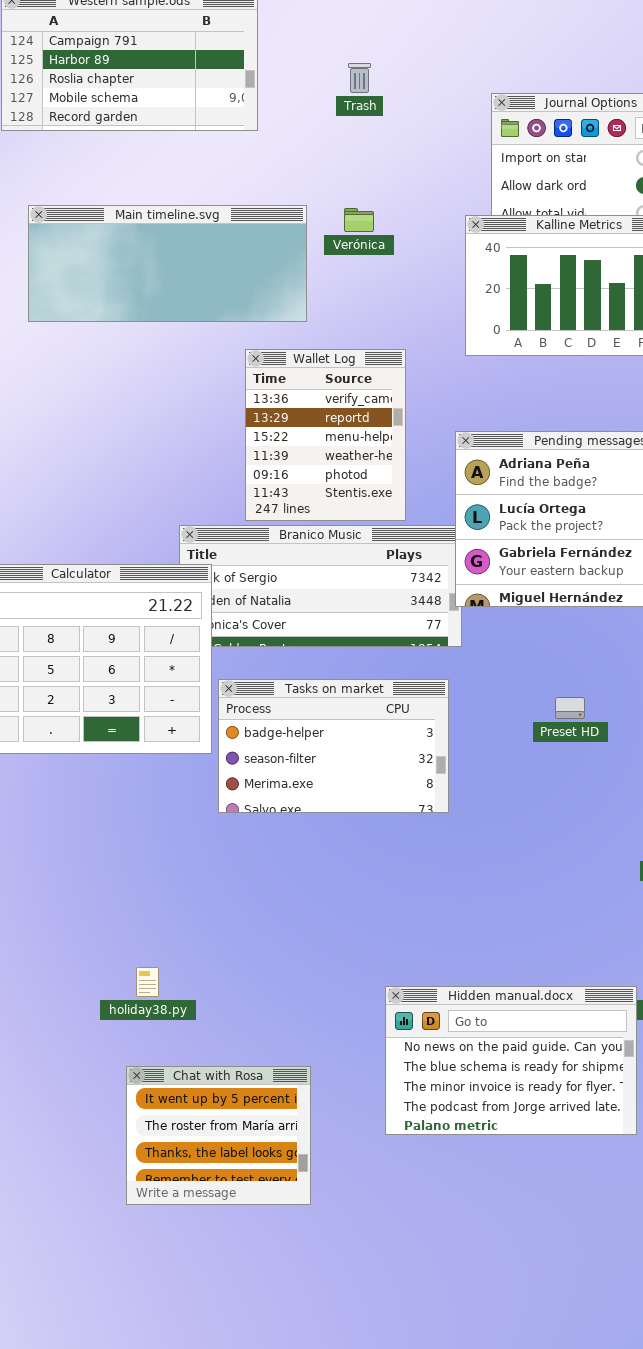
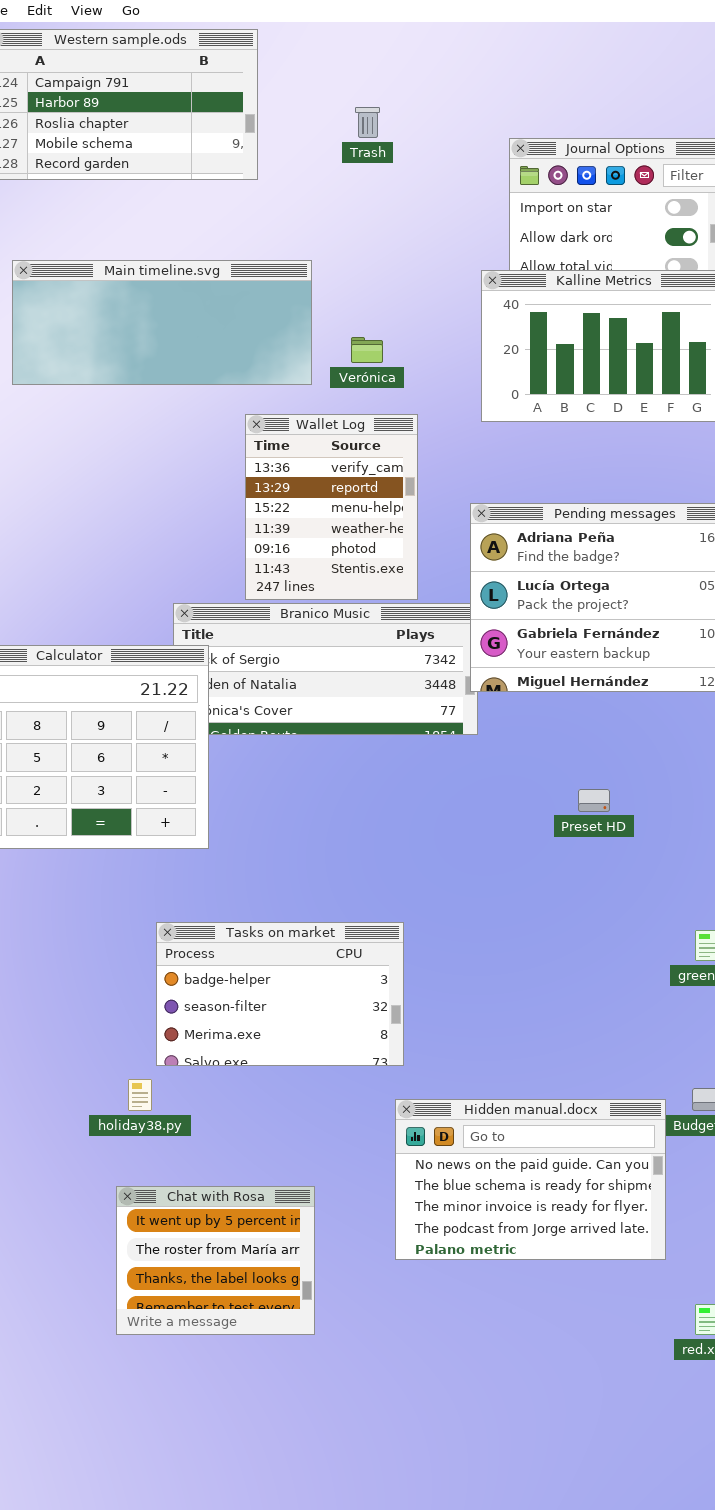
Verónica: [344,208,374,232] -> [351,337,383,363], moved
Tasks on market: [218,679,449,813] -> [156,922,404,1066], moved

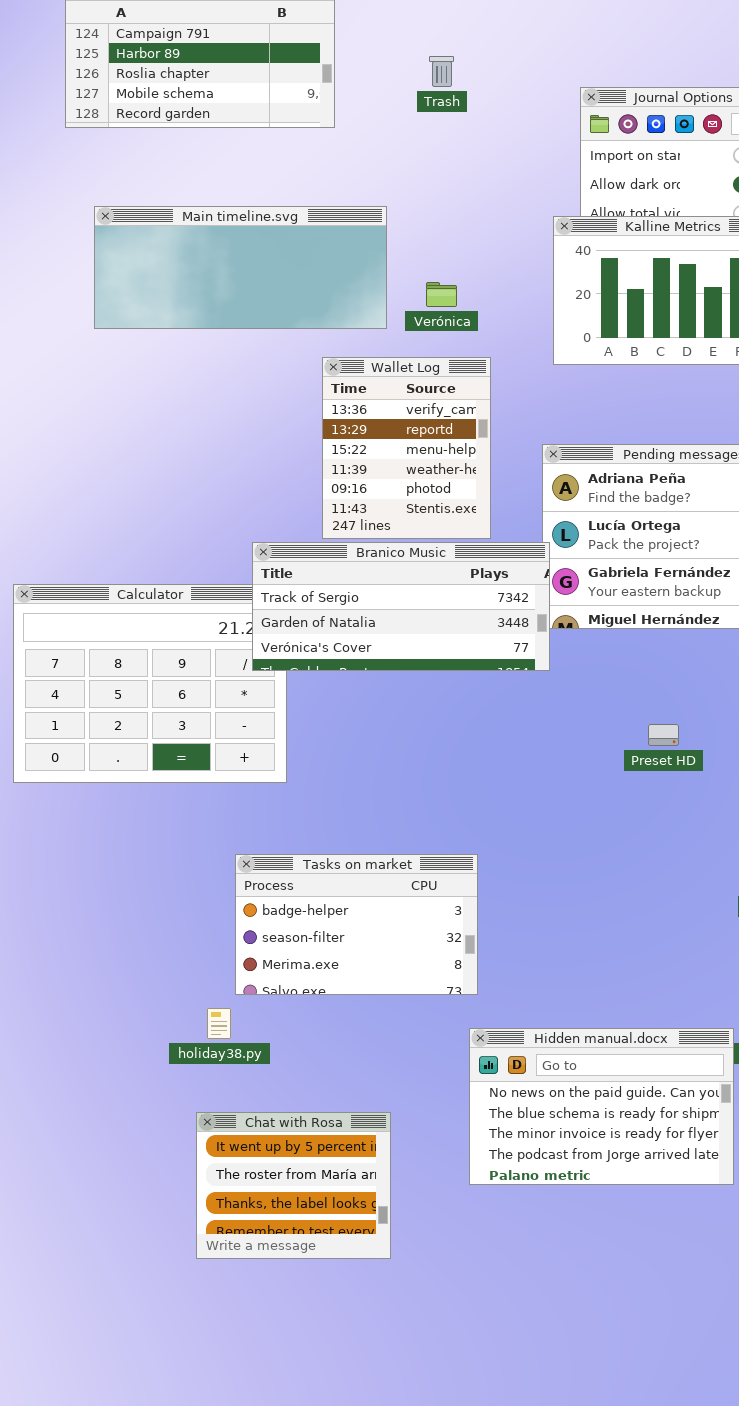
Branico Music: [173,603,478,735] -> [252,542,550,671], raised

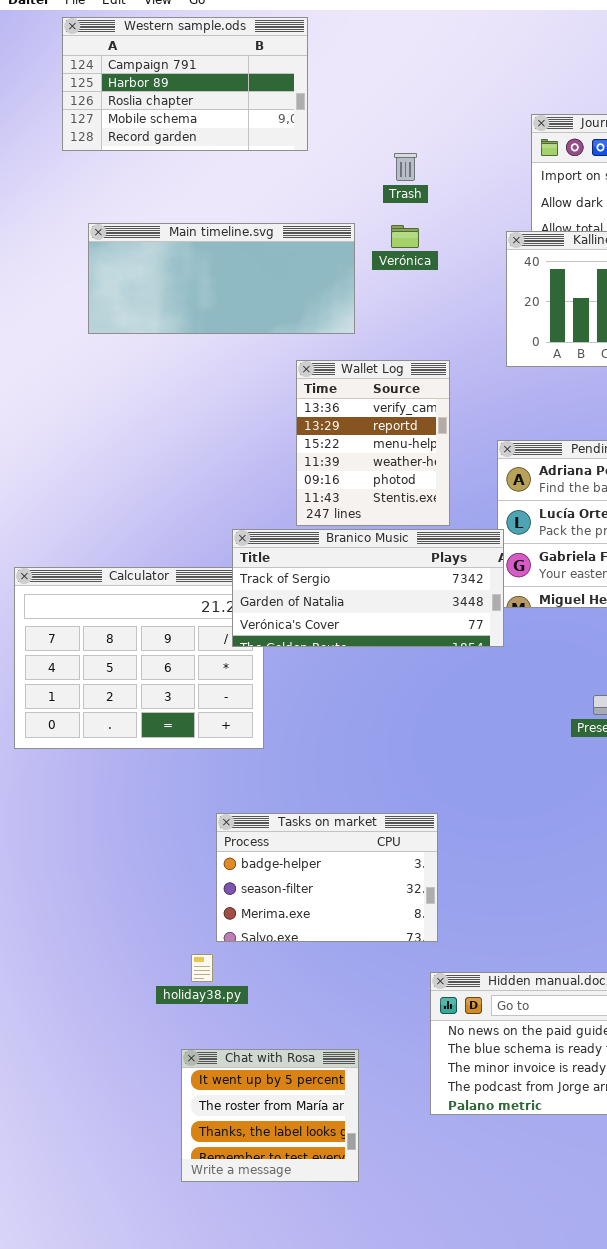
Trash: [429,56,454,87] -> [394,153,417,181], moved
Verónica: [426,282,457,307] -> [391,225,419,248], moved

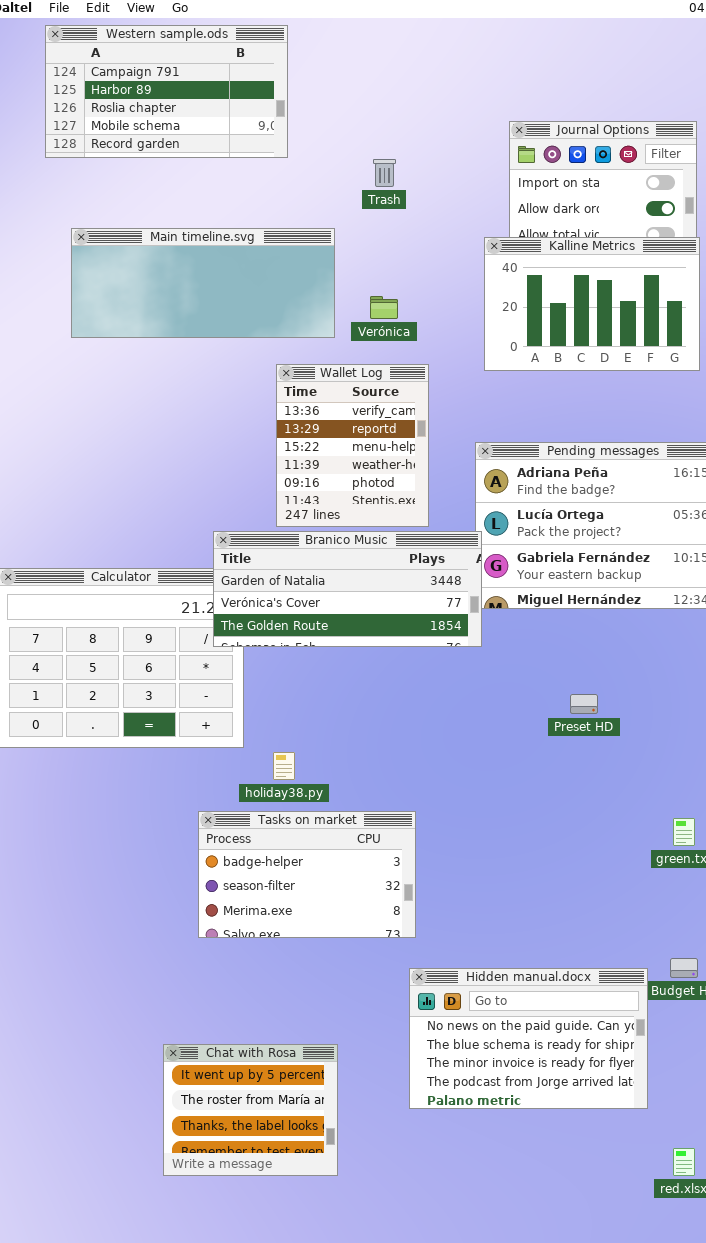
Verónica: [391,225,419,248] -> [370,296,398,319], moved
Branico Music: [232,529,504,647] -> [213,531,482,647], scrolled down 1 row
holiday38.py: [191,954,213,982] -> [273,752,295,780], moved

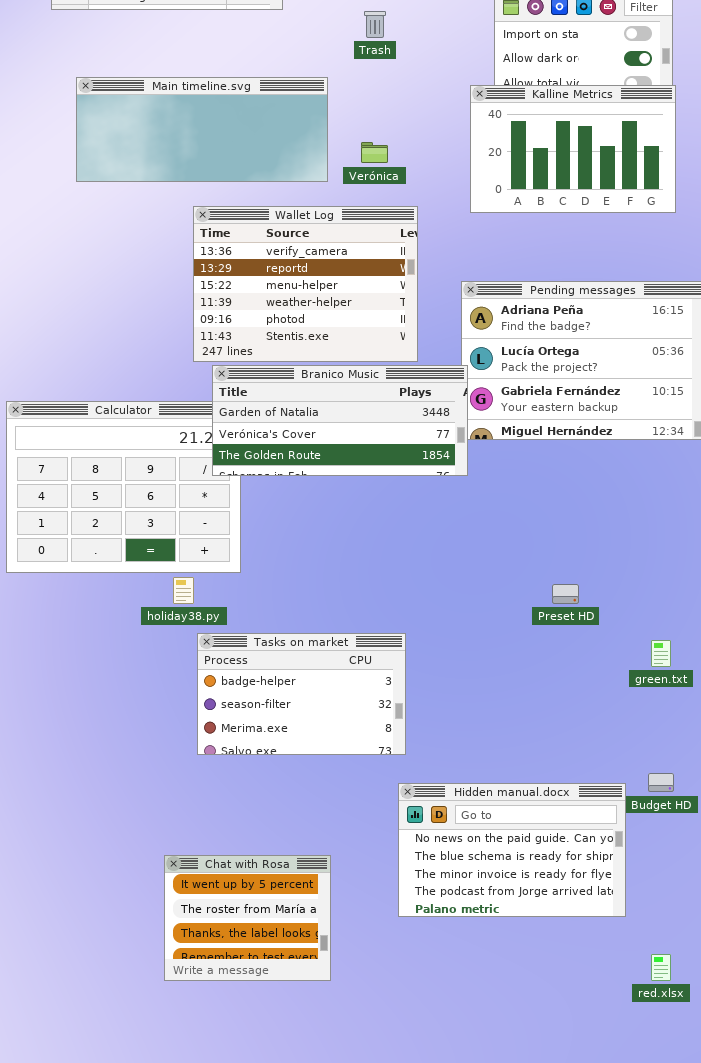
Wallet Log: [276,364,429,527] -> [193,206,418,362], resized
Preset HD: [570,694,598,714] -> [552,584,579,604], moved
holiday38.py: [273,752,295,780] -> [173,577,194,604], moved

